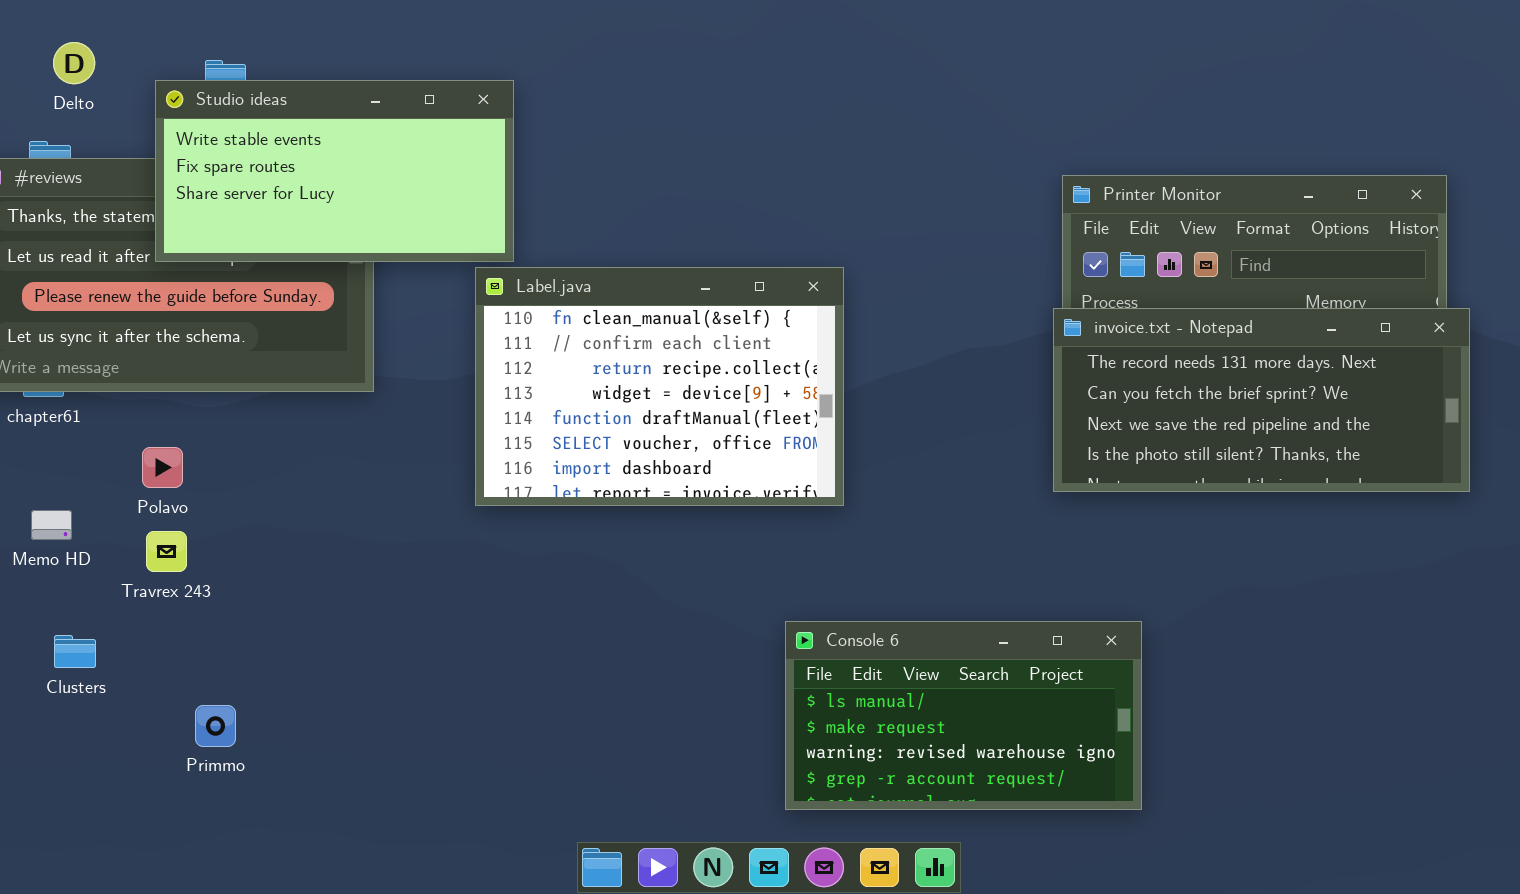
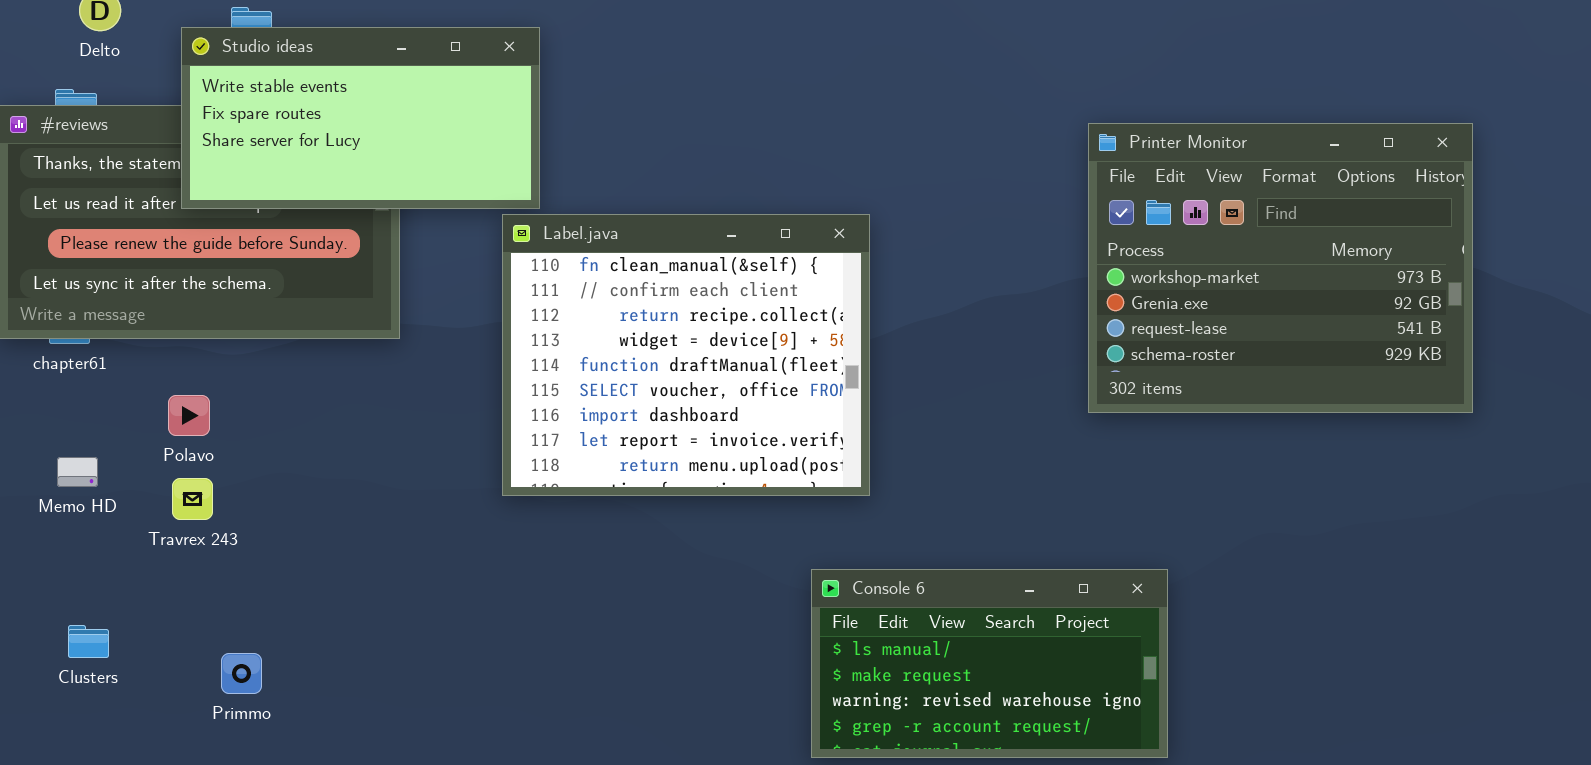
Label.java: [475,267,844,506] -> [502,214,870,496], resized
invoice.txt - Notepad: [1053,308,1470,492] -> none, closed
Clusters: [54,635,96,668] -> [68,625,109,658], moved

